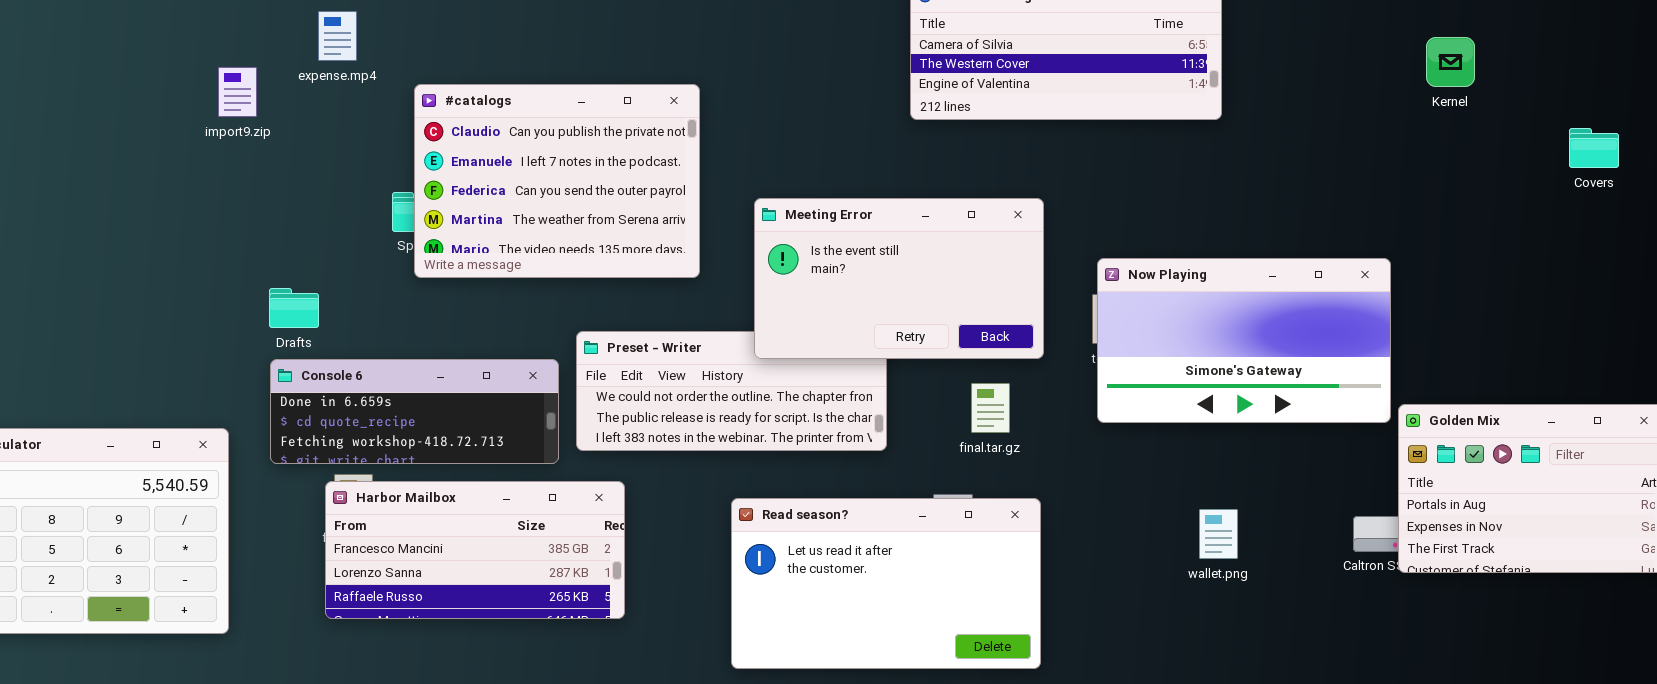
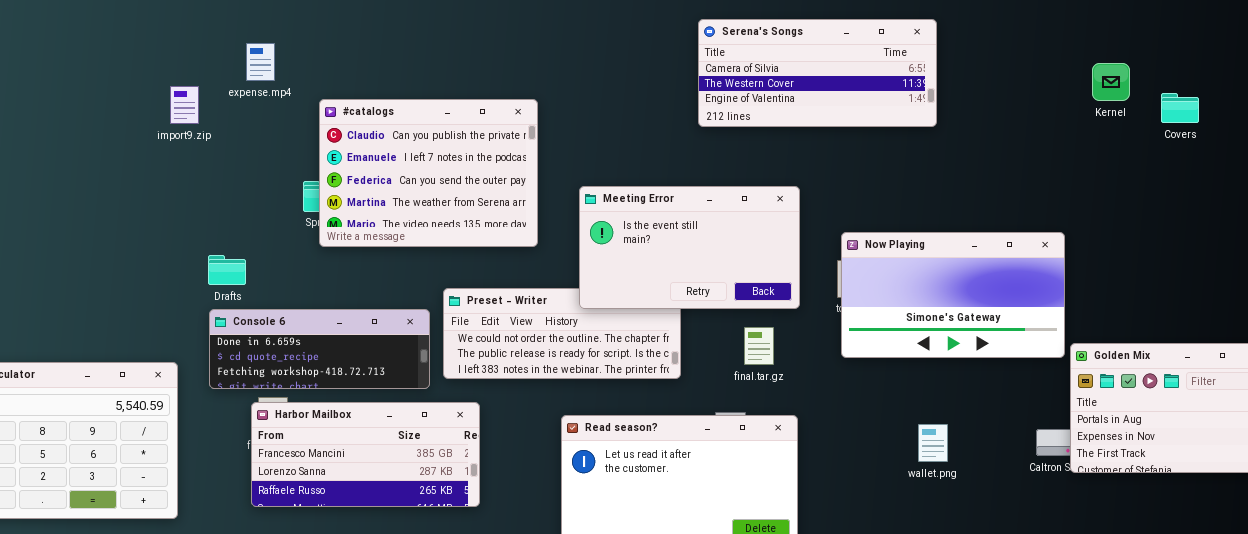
Covers: [1569,128,1619,168] -> [1161,93,1199,123], moved

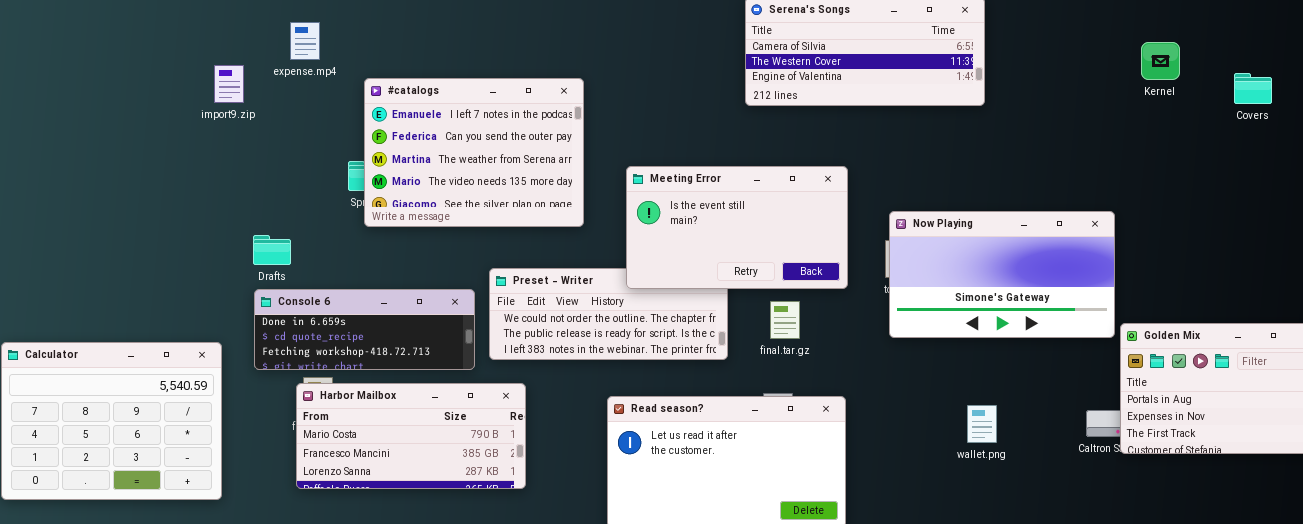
Covers: [1161,93,1199,123] -> [1234,73,1272,104], moved
#catalogs: [319,99,538,247] -> [364,78,584,227], scrolled down 1 row
final.tar.gz: [744,327,774,365] -> [770,301,800,339], moved
Harbor Mailbox: [251,402,480,507] -> [296,383,526,489], scrolled up 1 row

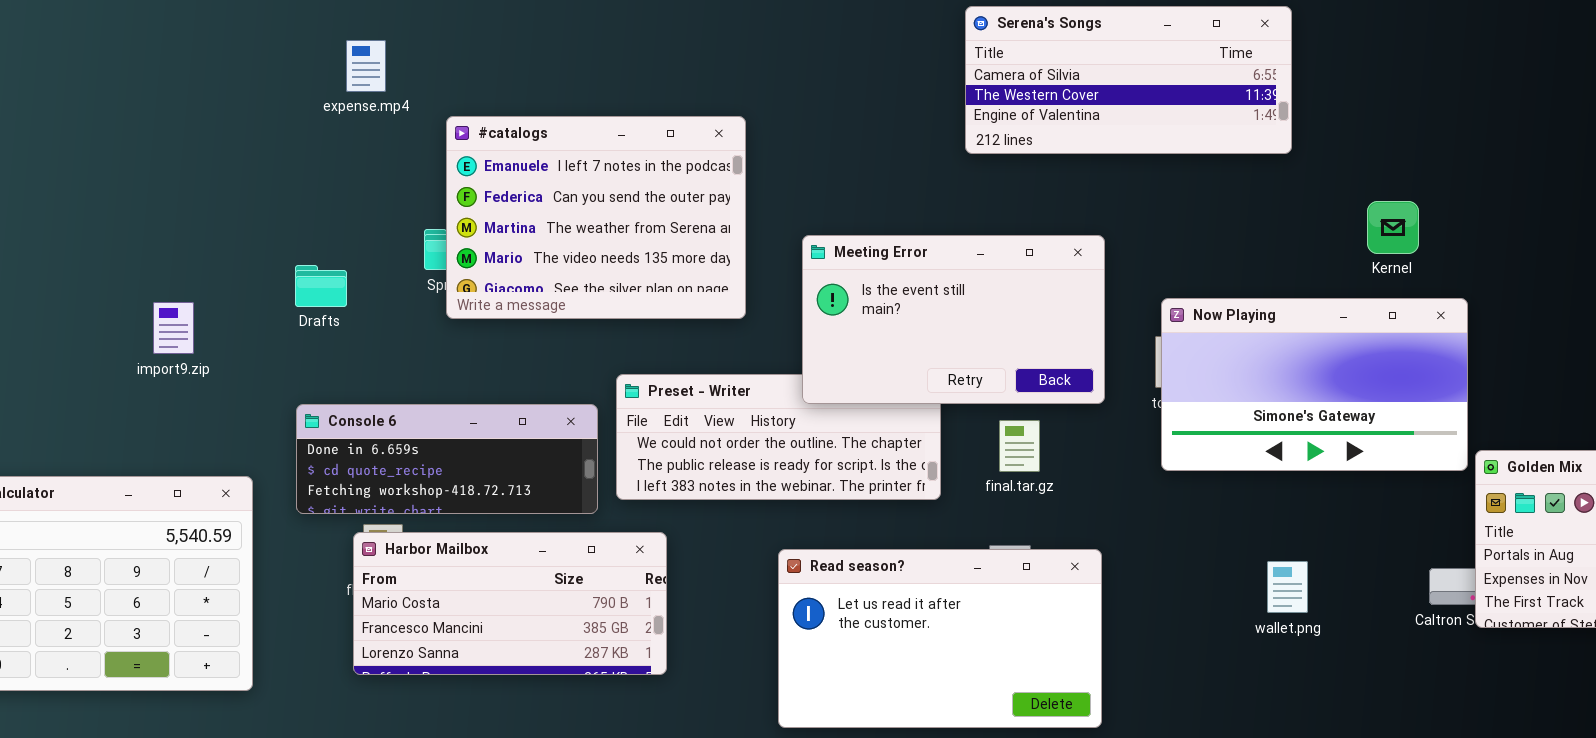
Kernel: [1141,42,1180,80] -> [1367,201,1419,254], moved
import9.zip: [214,65,244,103] -> [153,302,194,354], moved
Drafts: [253,235,291,265] -> [295,265,347,307], moved

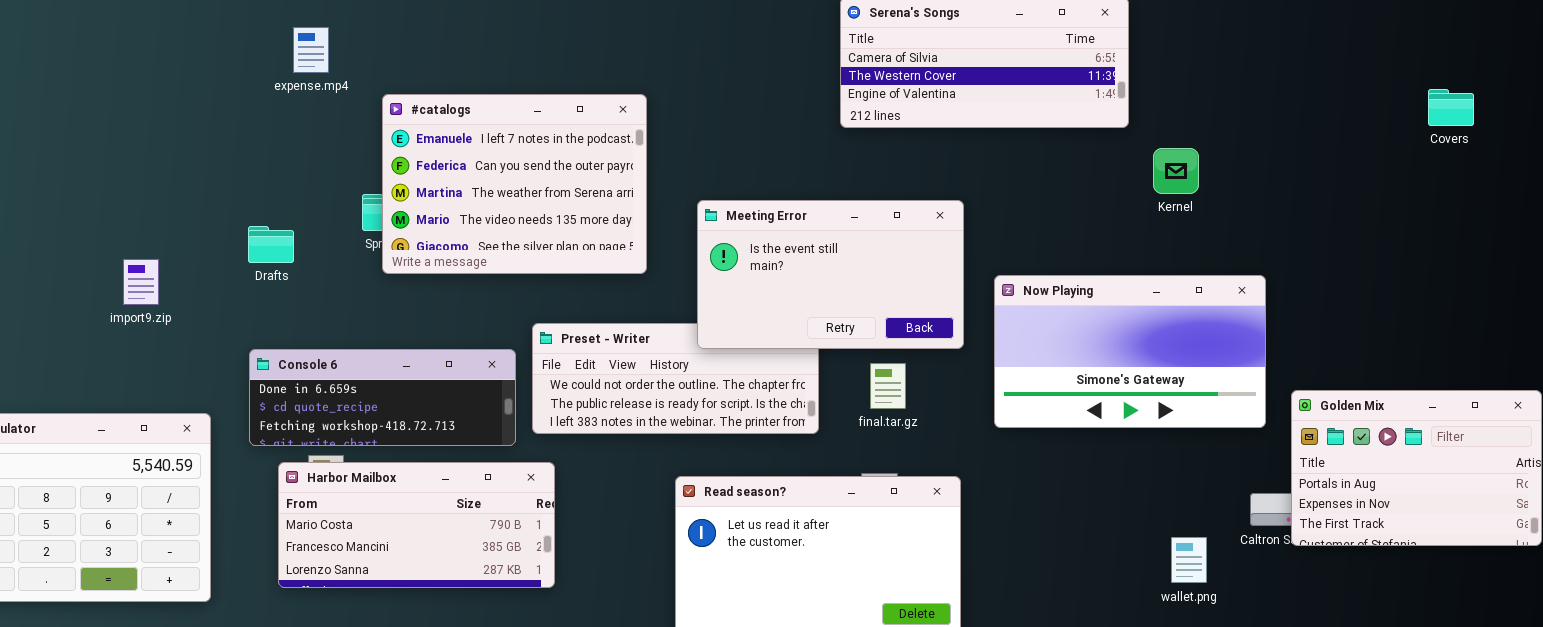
Kernel: [1367,201,1419,254] -> [1153,148,1199,194], moved
Now Playing: [1161,298,1468,471] -> [994,275,1266,428], moved
Harbor Mailbox: [353,532,667,675] -> [278,462,555,588], moved
wallet.png: [1267,561,1308,613] -> [1171,537,1207,583], moved

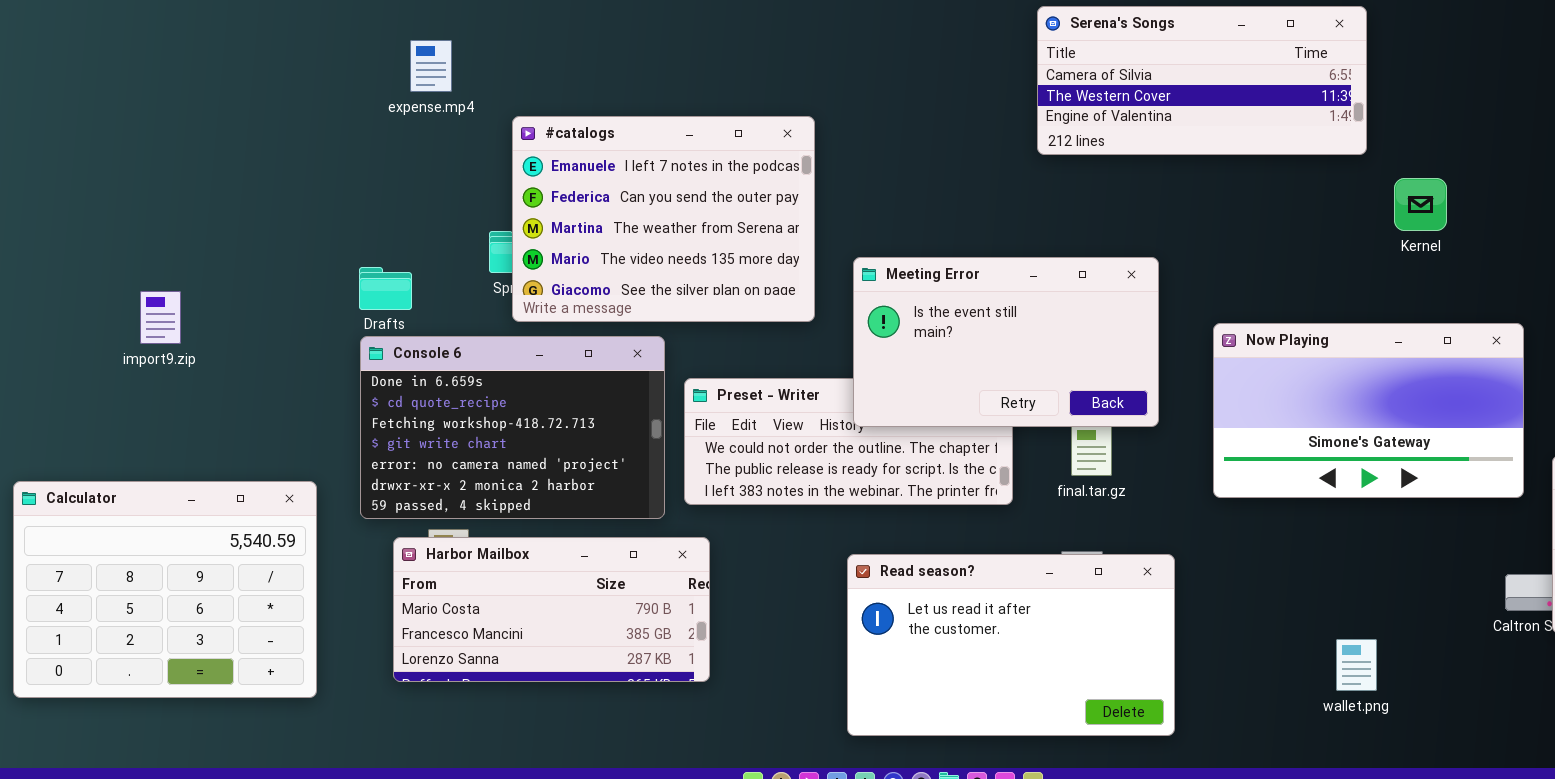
Meeting Error: [697,200,964,349] -> [853,257,1159,427], moved
import9.zip: [123,259,159,305] -> [140,291,181,344], moved
Console 6: [249,349,516,446] -> [360,336,665,519], resized
wallet.png: [1171,537,1207,583] -> [1336,639,1377,691], moved

